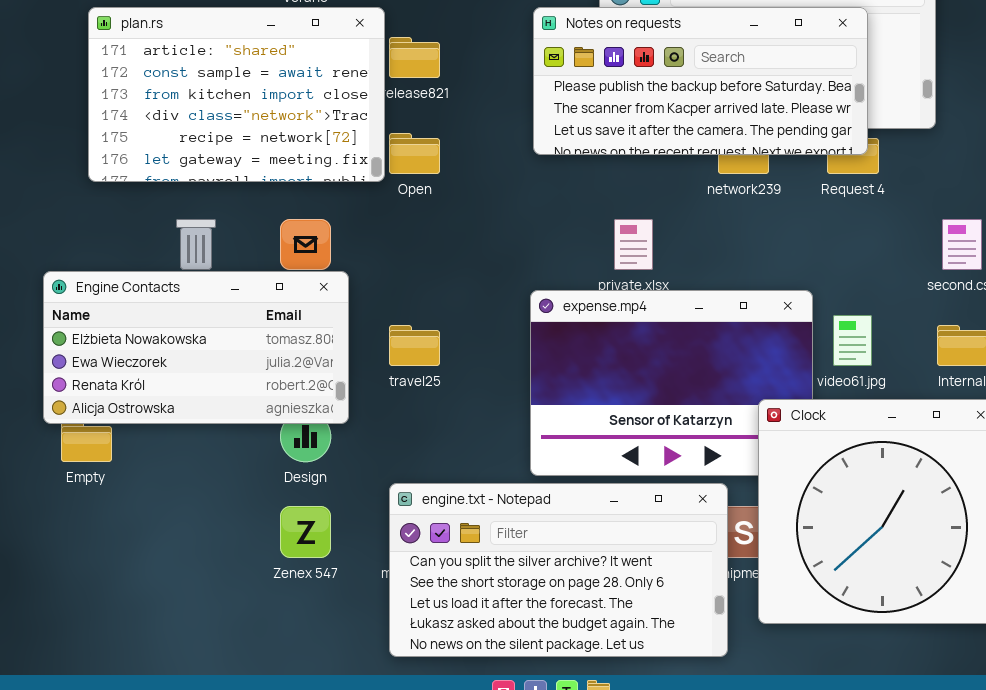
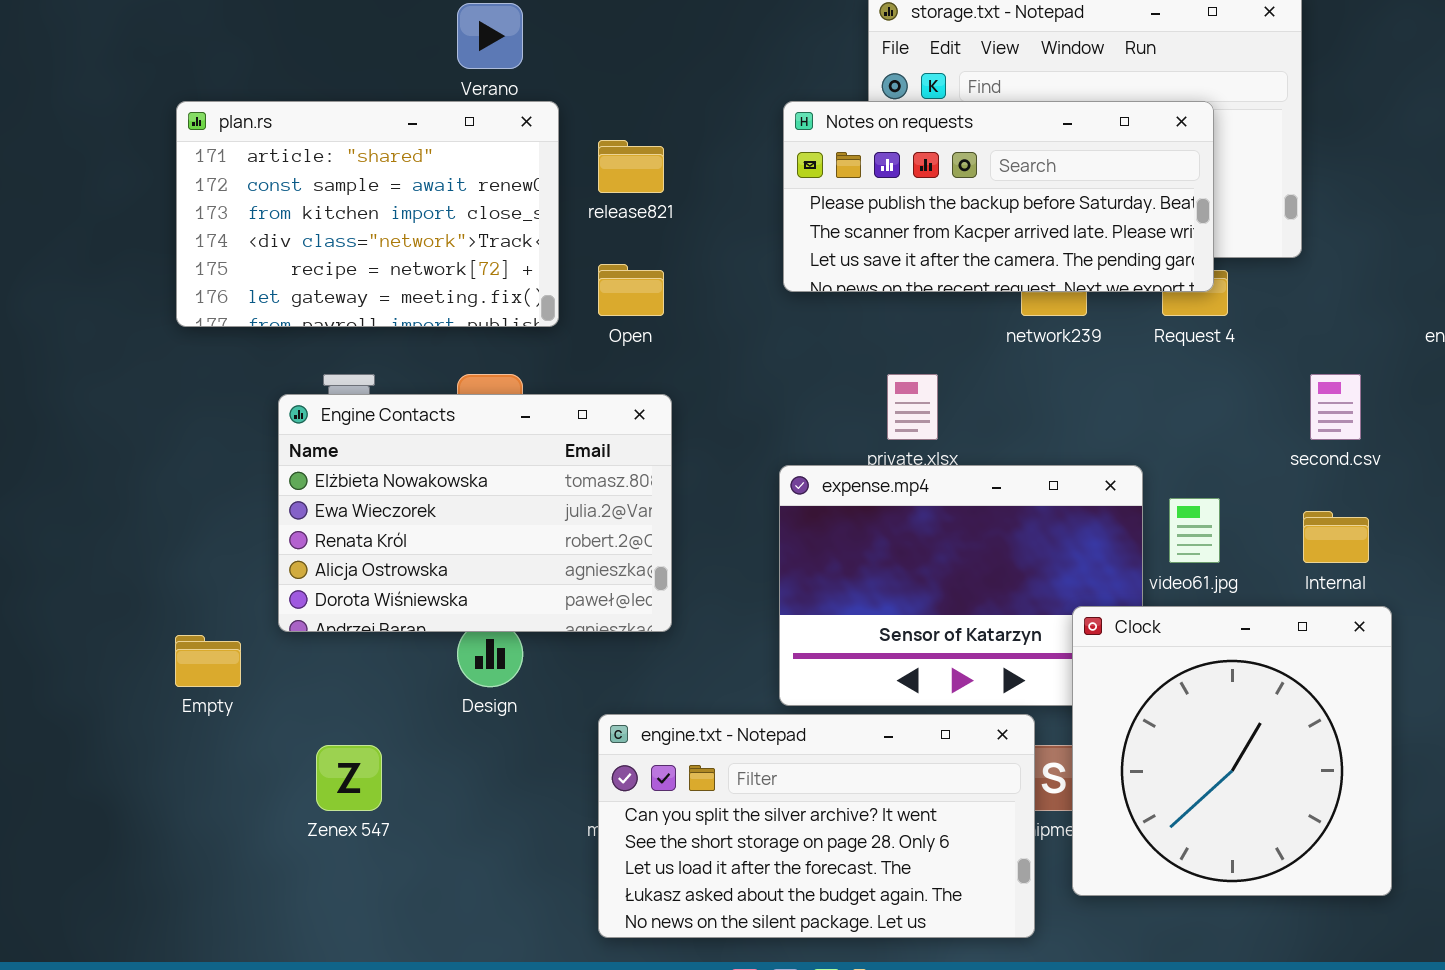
plan.rs: [88,7,385,182] -> [176,101,559,327], moved
Engine Contacts: [43,271,349,424] -> [278,394,672,632], moved, resized
Zenex 547: [280,506,331,558] -> [316,745,382,811], moved

